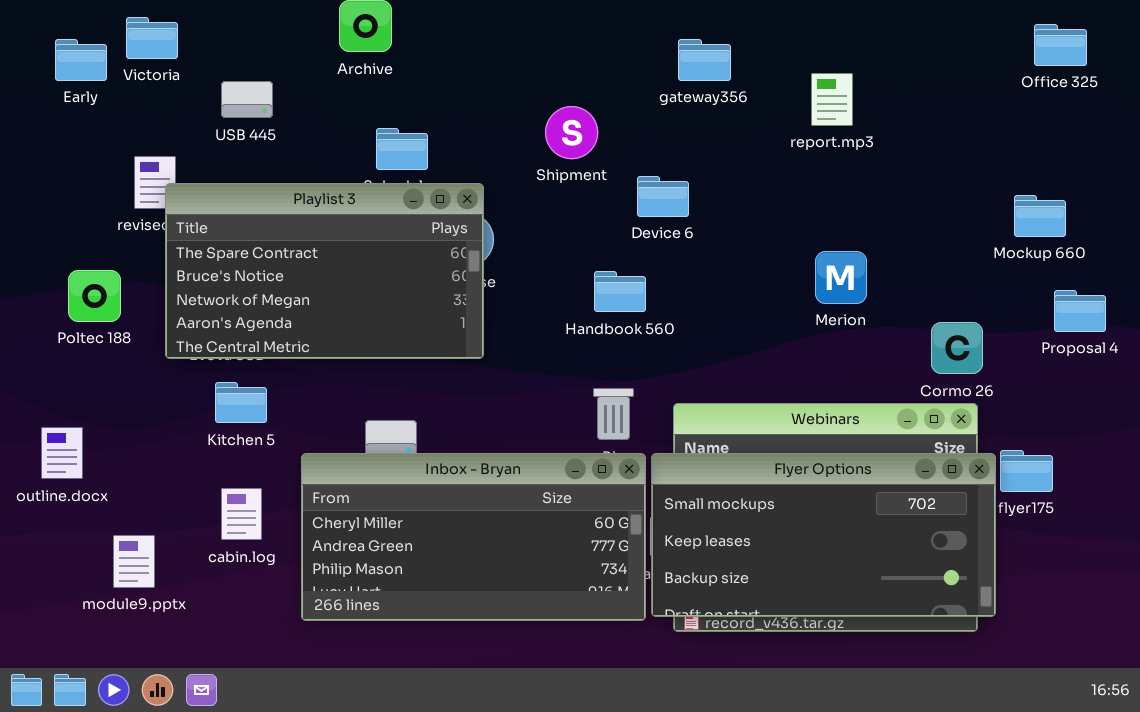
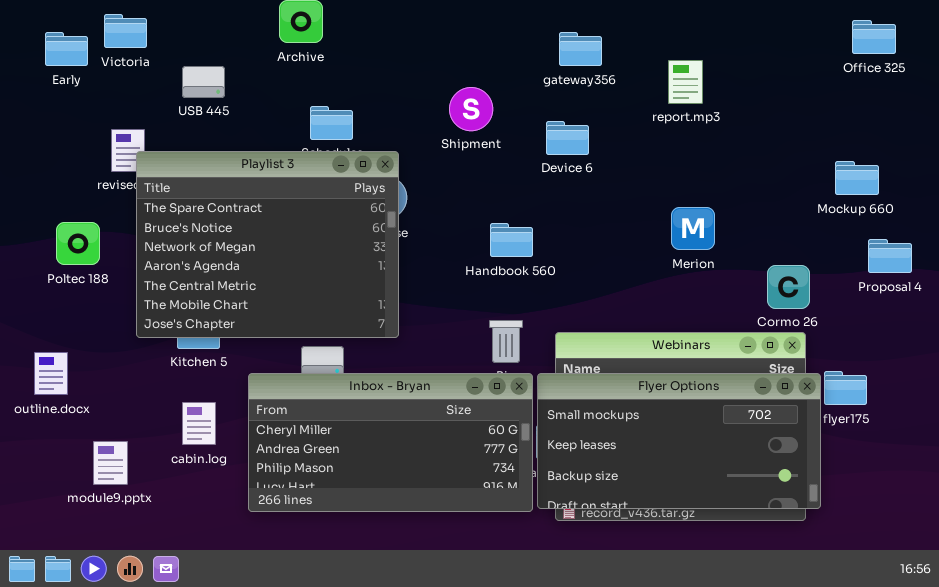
Device 6: [637,176,689,217] -> [546,121,589,155], moved
Playlist 3: [165,183,484,359] -> [136,151,399,338], resized

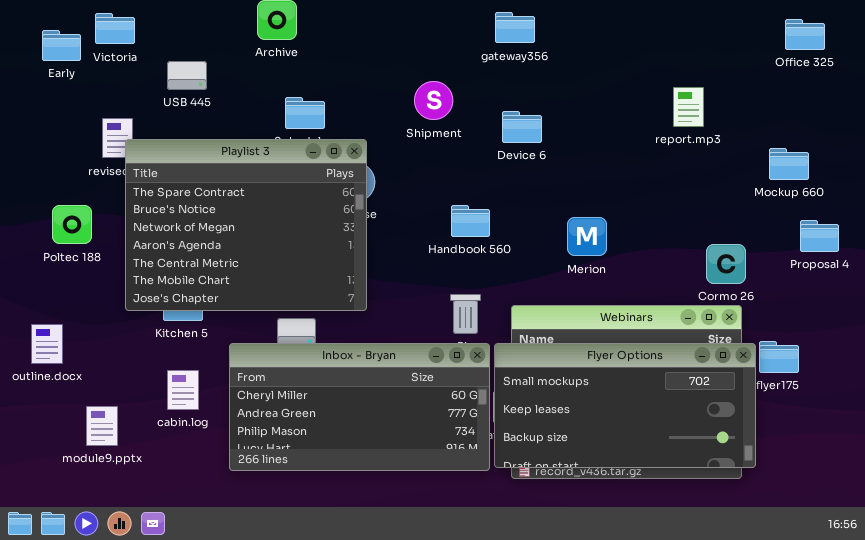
gateway356: [559,32,602,66] -> [495,12,535,43], moved
report.mp3: [668,60,703,104] -> [673,87,704,127], moved
Merion: [671,207,715,250] -> [567,217,607,256], moved

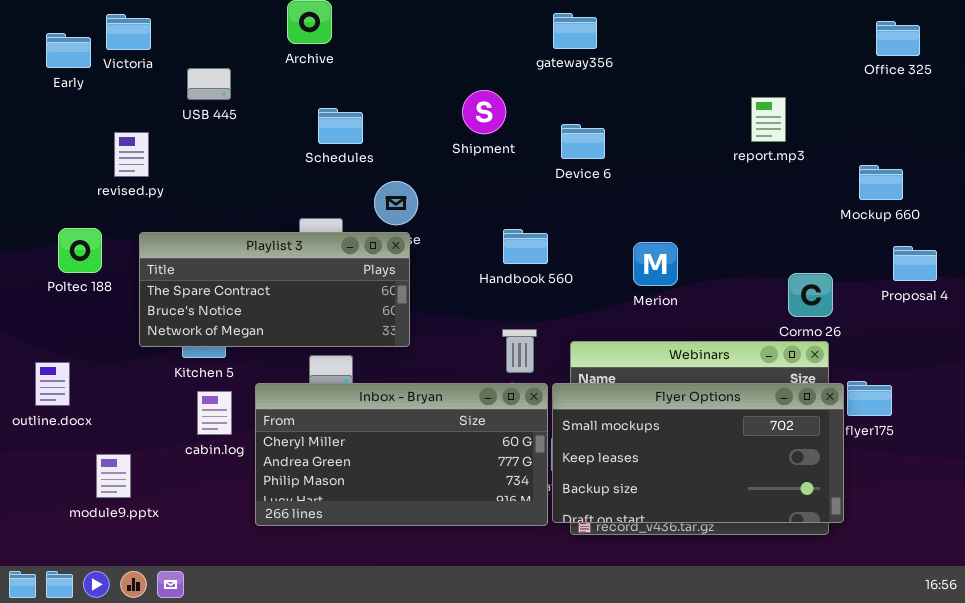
Playlist 3: [125,139,367,311] -> [139,232,410,347], resized
cabin.log: [167,370,199,410] -> [197,391,232,435], moved

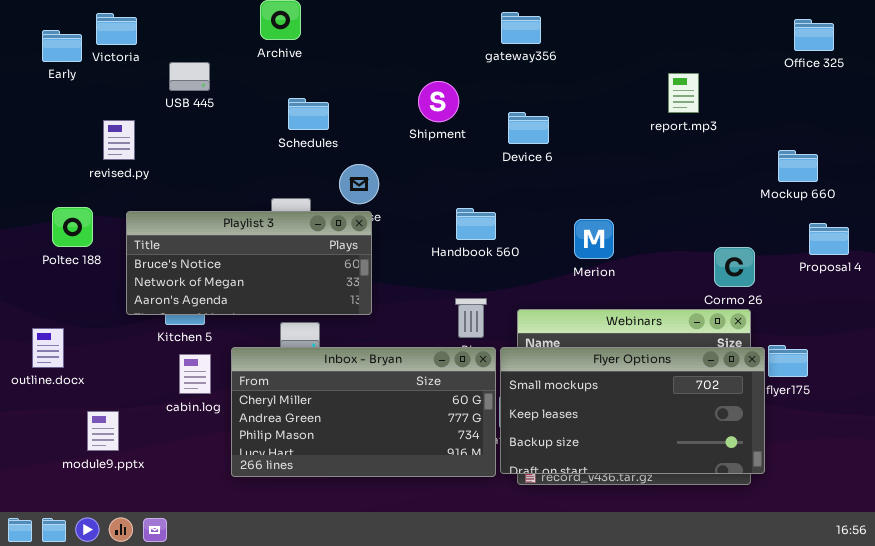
report.mp3: [751,97,786,142] -> [668,73,699,113], moved
Playlist 3: [139,232,410,347] -> [126,211,372,315], scrolled down 1 row

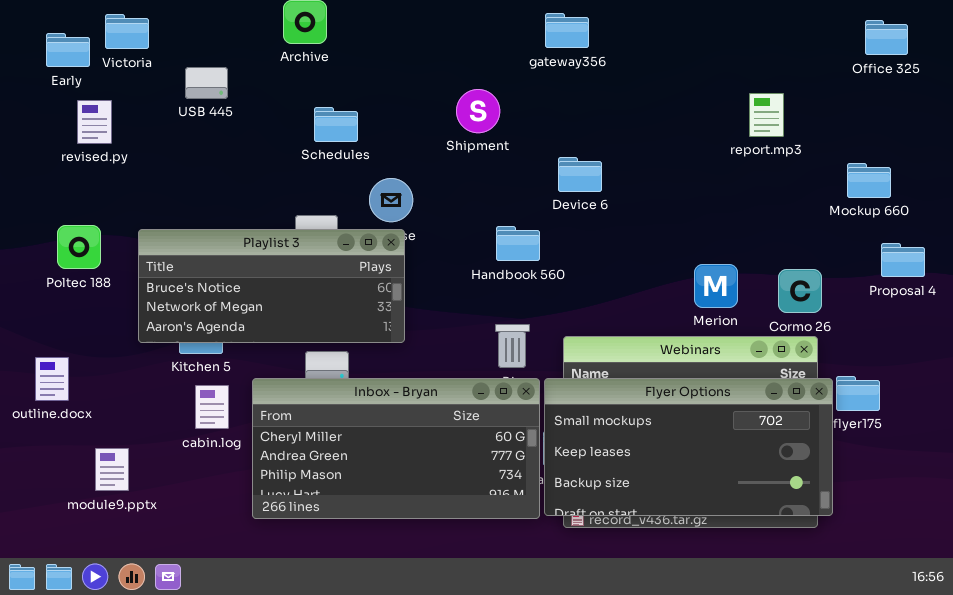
report.mp3: [668,73,699,113] -> [749,93,784,137], moved
Device 6: [508,112,549,144] -> [558,157,602,192], moved
revised.py: [103,120,135,160] -> [77,100,112,144], moved
Merion: [574,219,614,259] -> [694,264,738,308], moved

